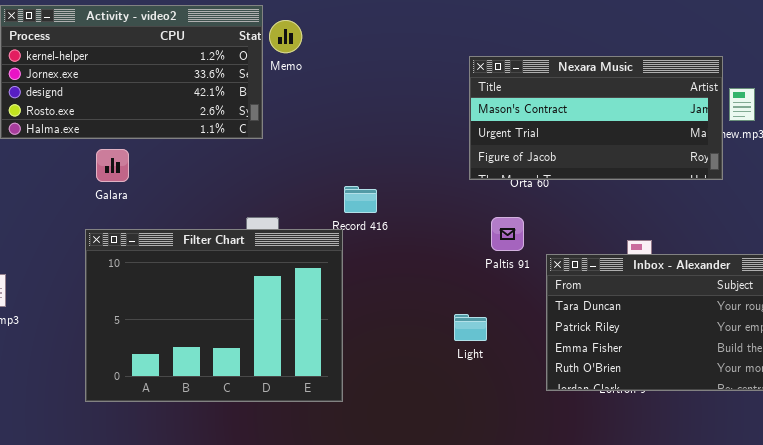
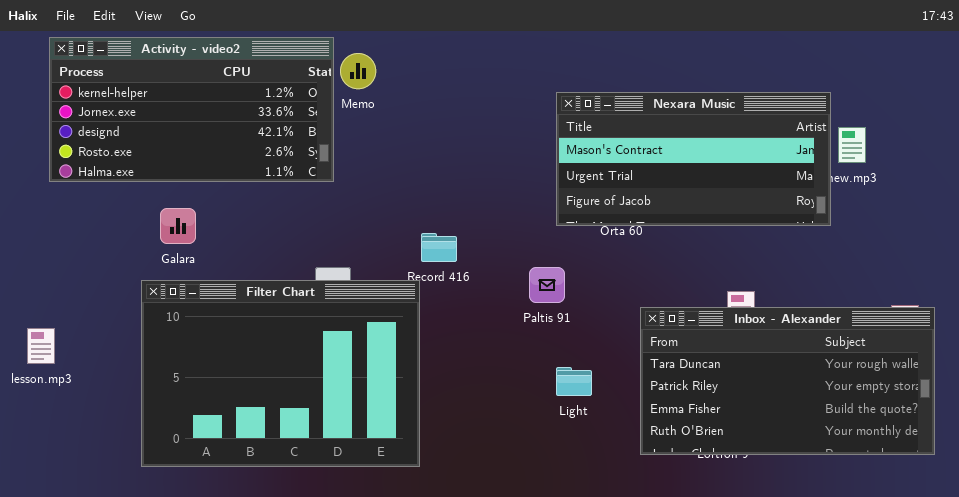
Galara: [96,149,129,182] -> [160,208,196,244], moved
Paltis 91: [491,217,524,251] -> [529,267,565,303], moved
Light: [454,314,487,341] -> [556,367,592,396], moved

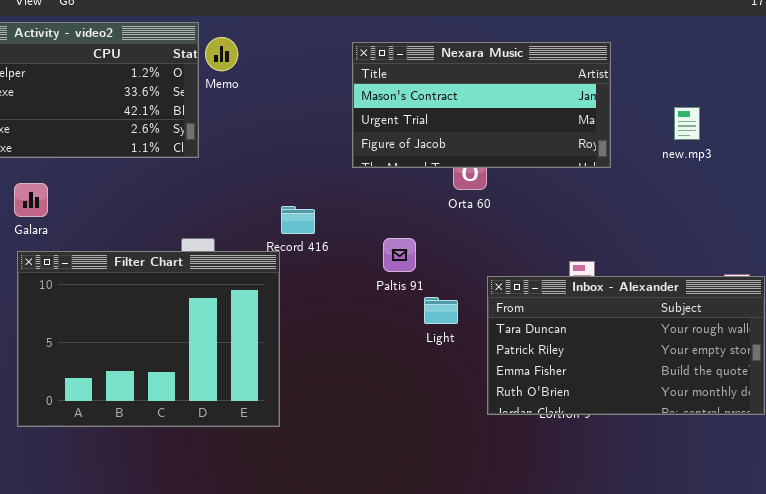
Nexara Music: [556,92,831,226] -> [352,42,611,168], moved
Galara: [160,208,196,244] -> [14,183,48,217], moved
Light: [556,367,592,396] -> [424,297,458,324], moved

